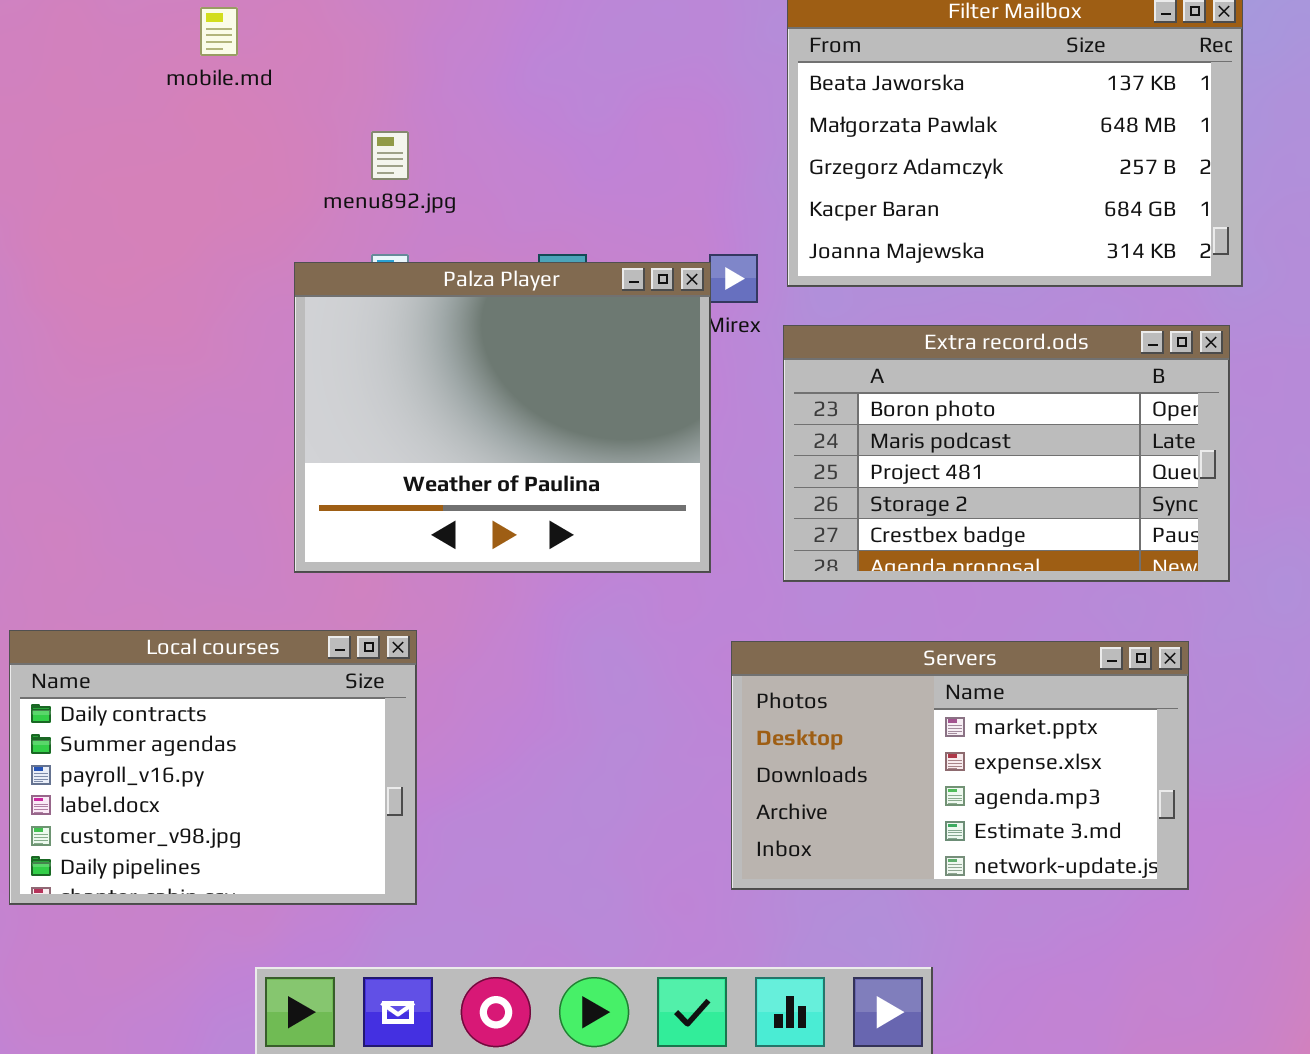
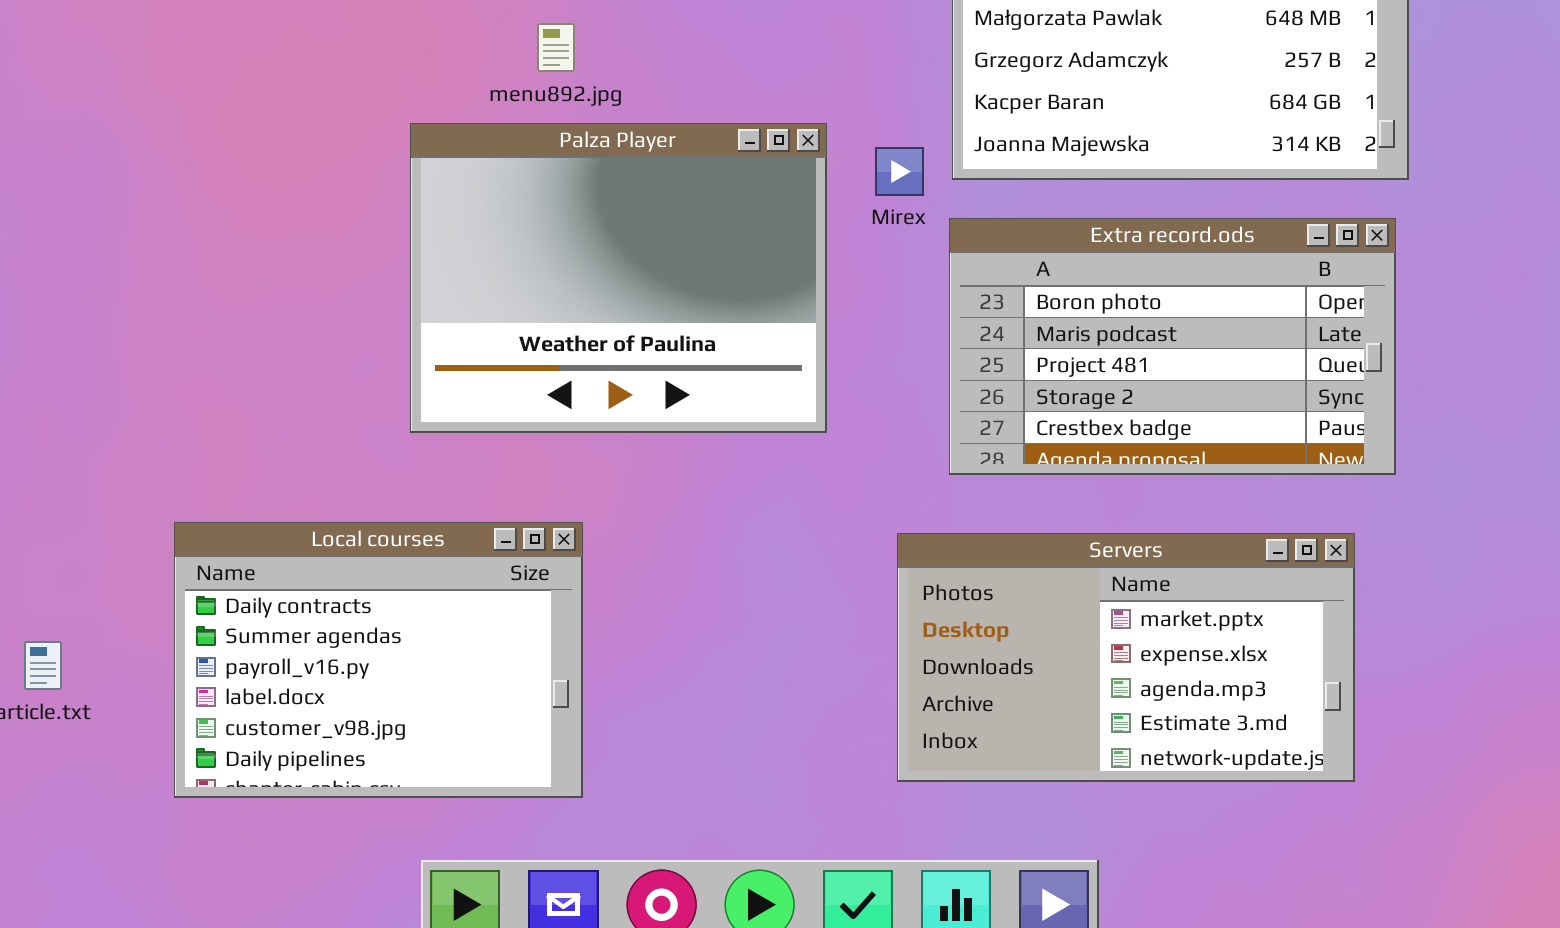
Palza Player: [294,262,711,573] -> [410,123,827,433], moved

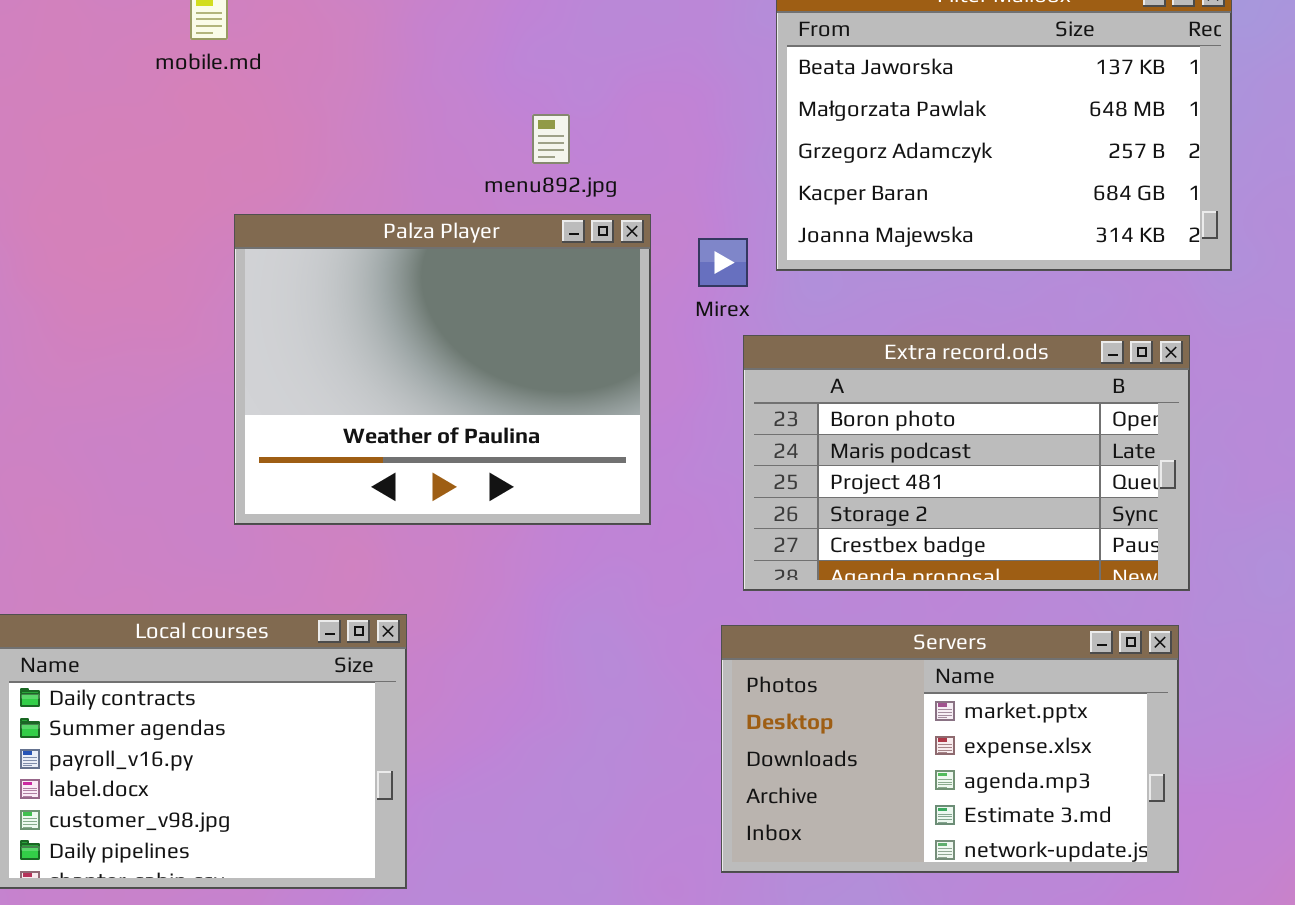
menu892.jpg: [537,23,575,72] -> [532,114,570,164], moved
Extra record.ods: [949,218,1396,475] -> [743,335,1190,591], moved

